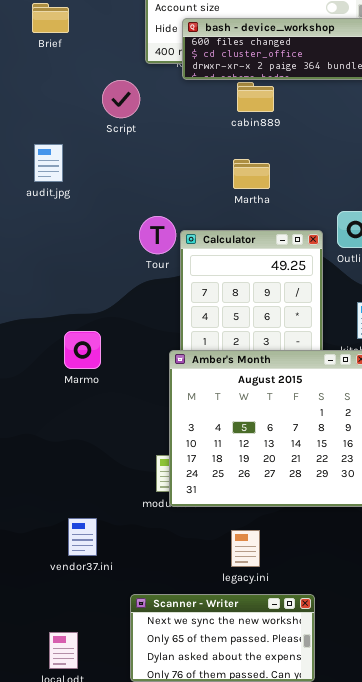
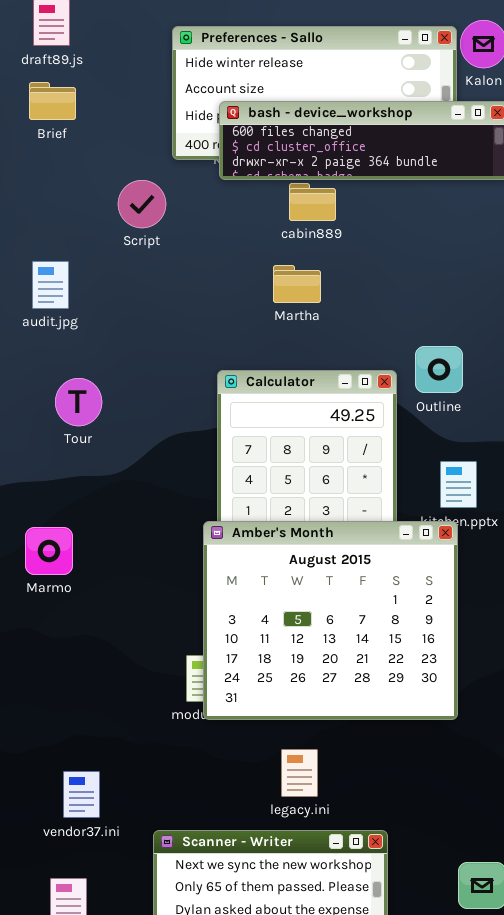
Martha: [233,159,270,189] -> [273,265,321,303], moved
Tour: [139,216,176,254] -> [55,378,102,426], moved
Marmo: [64,331,101,369] -> [25,527,73,575], moved
vendor37.ini: [68,518,97,556] -> [63,771,100,818], moved

